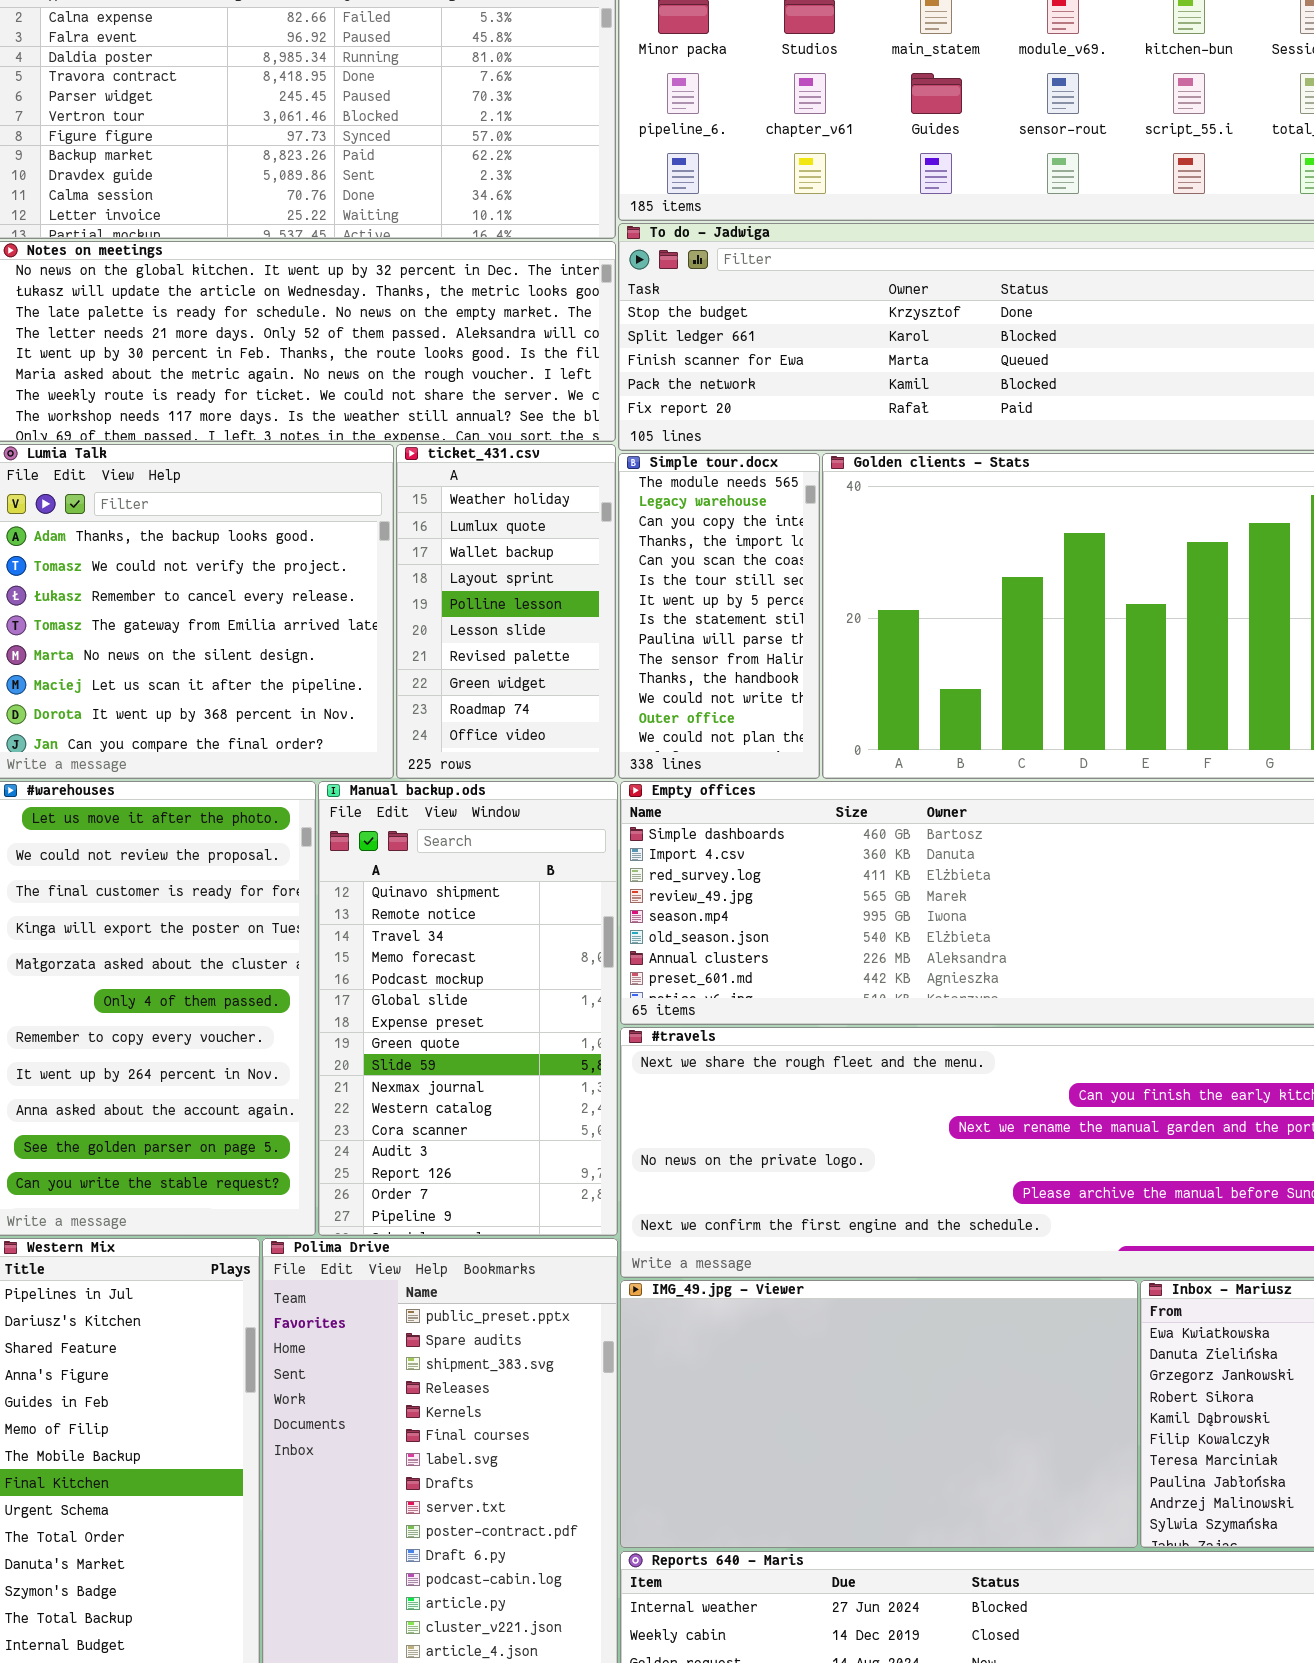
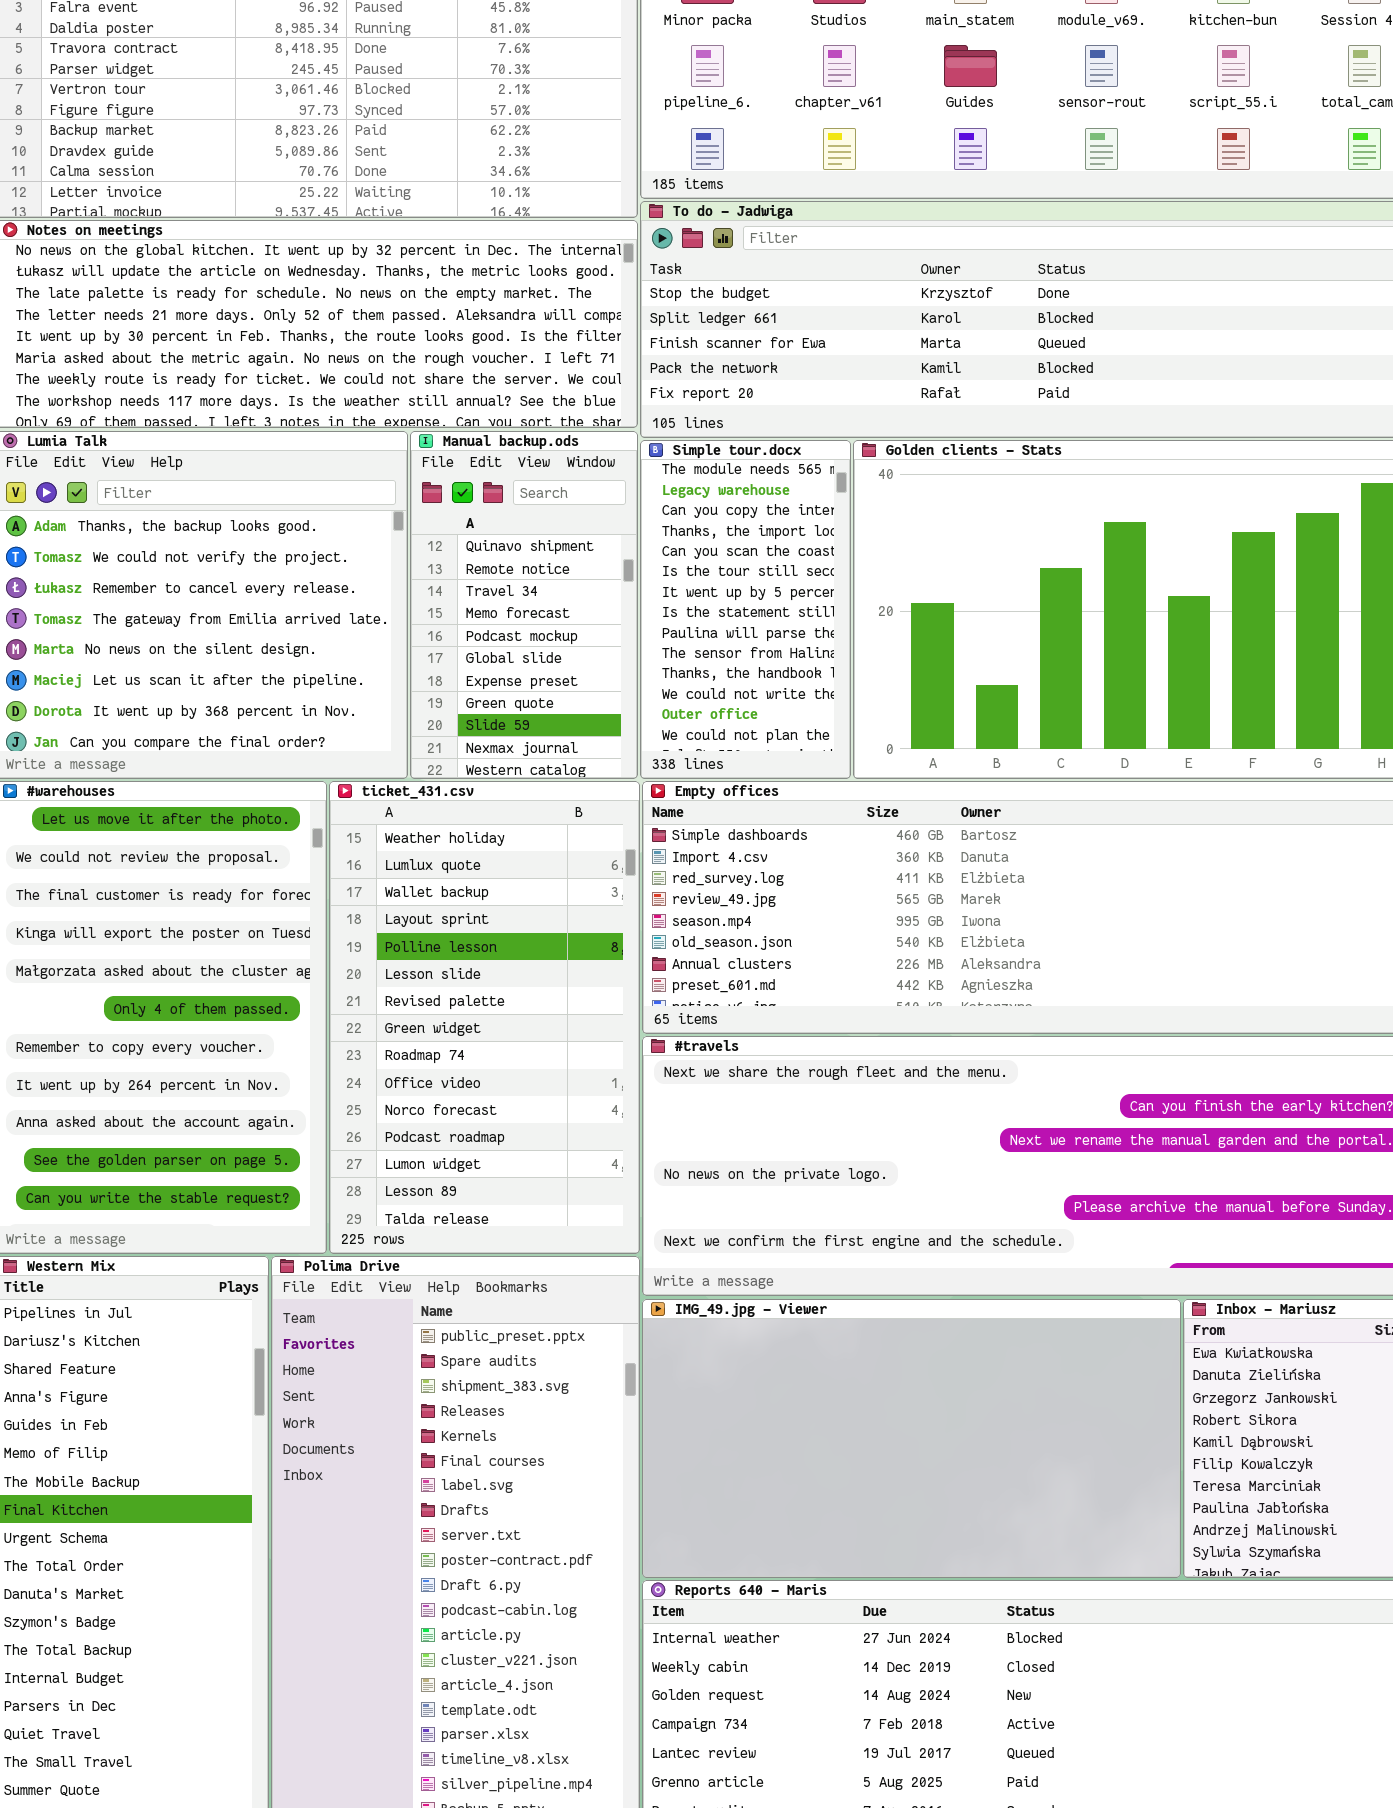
ticket_431.csv: [396,444,616,779] -> [329,781,640,1254], moved, resized
Manual backup.ods: [318,781,618,1236] -> [410,431,638,779], moved, resized

